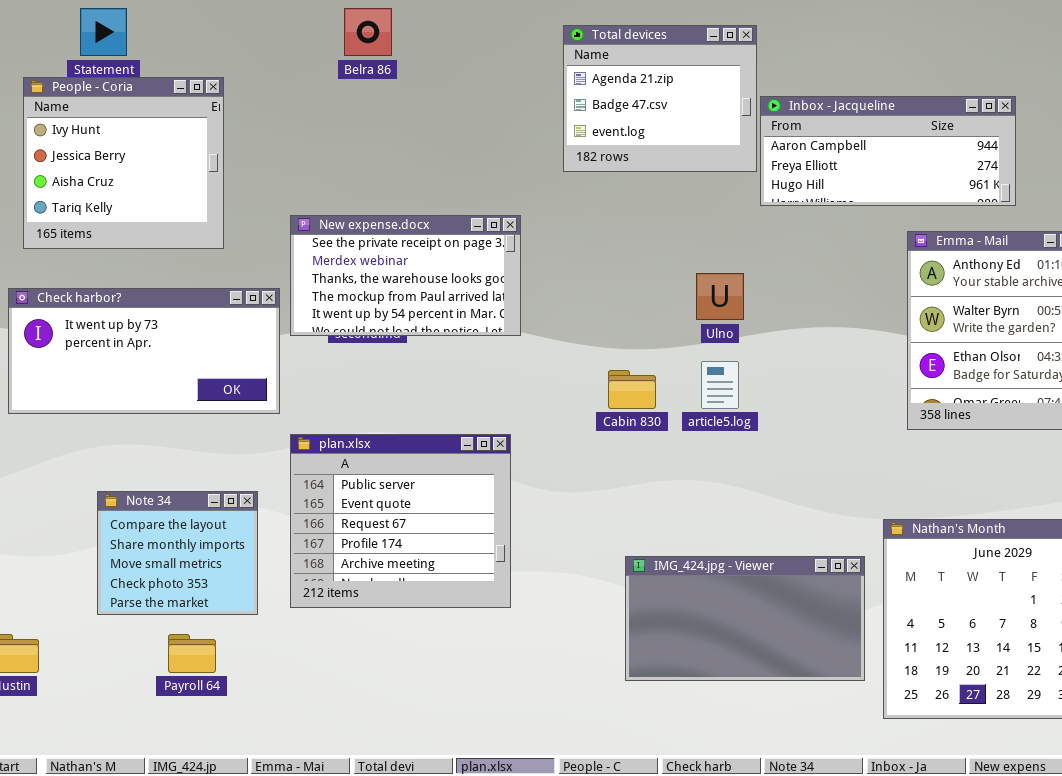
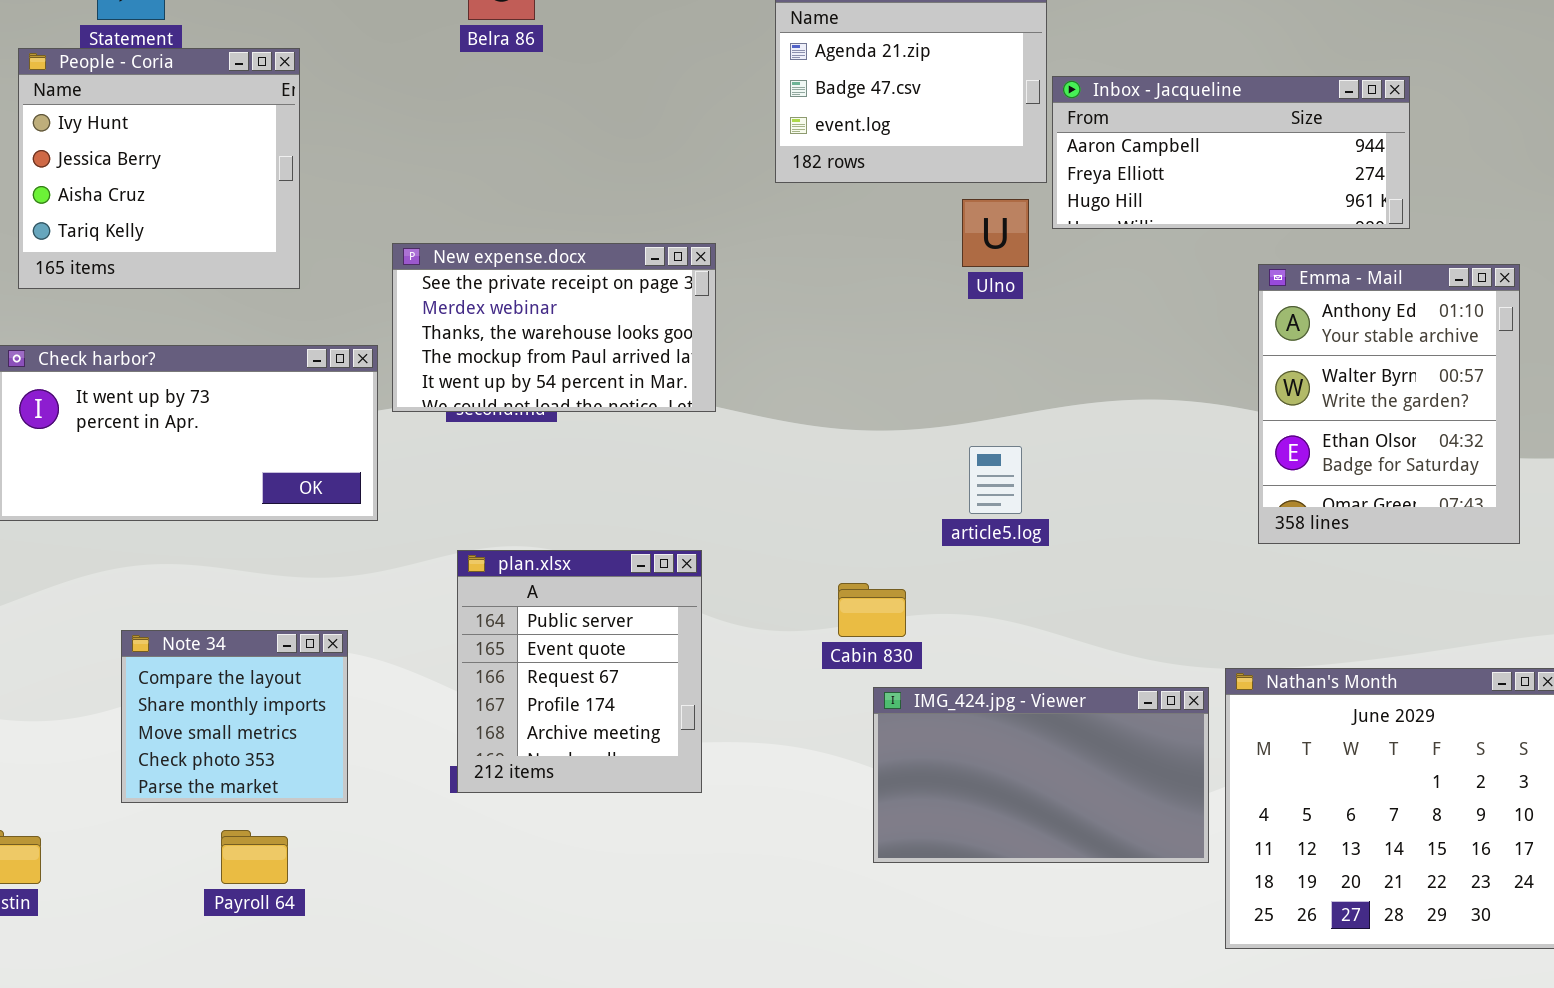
Ulno: [696,273,744,320] -> [962,199,1029,267], moved
Cabin 830: [608,370,656,409] -> [838,583,906,637], moved
plan.xlsx: [290,434,511,608] -> [457,550,702,793], resized
IMG_424.jpg - Viewer: [625,556,865,681] -> [873,687,1209,863], moved

